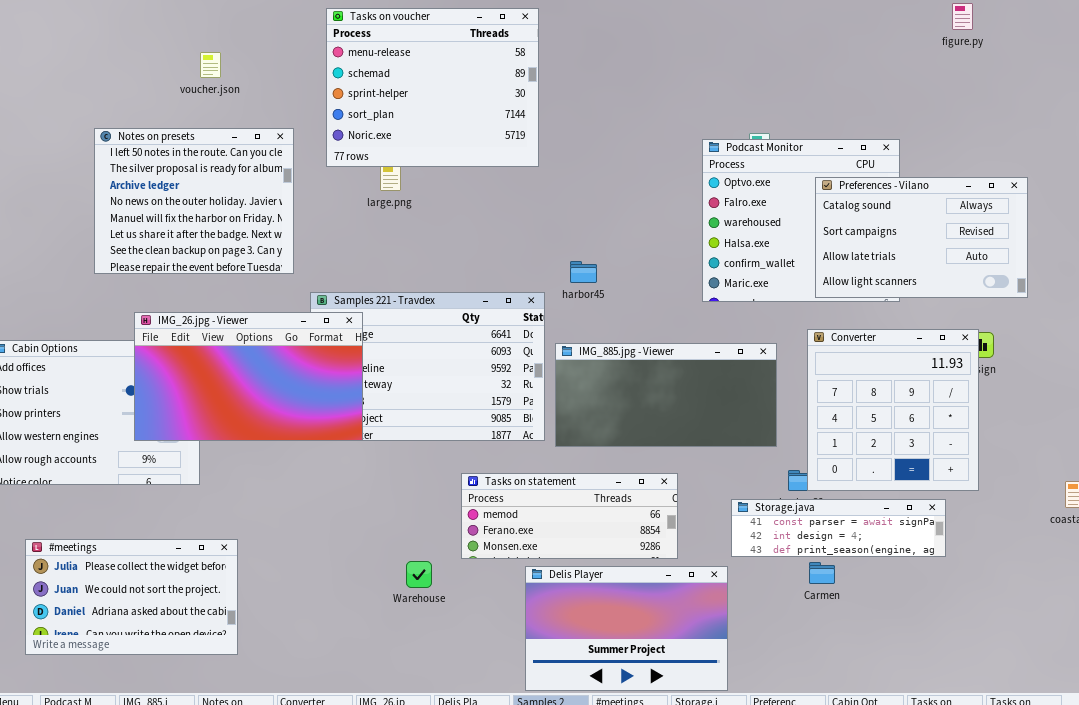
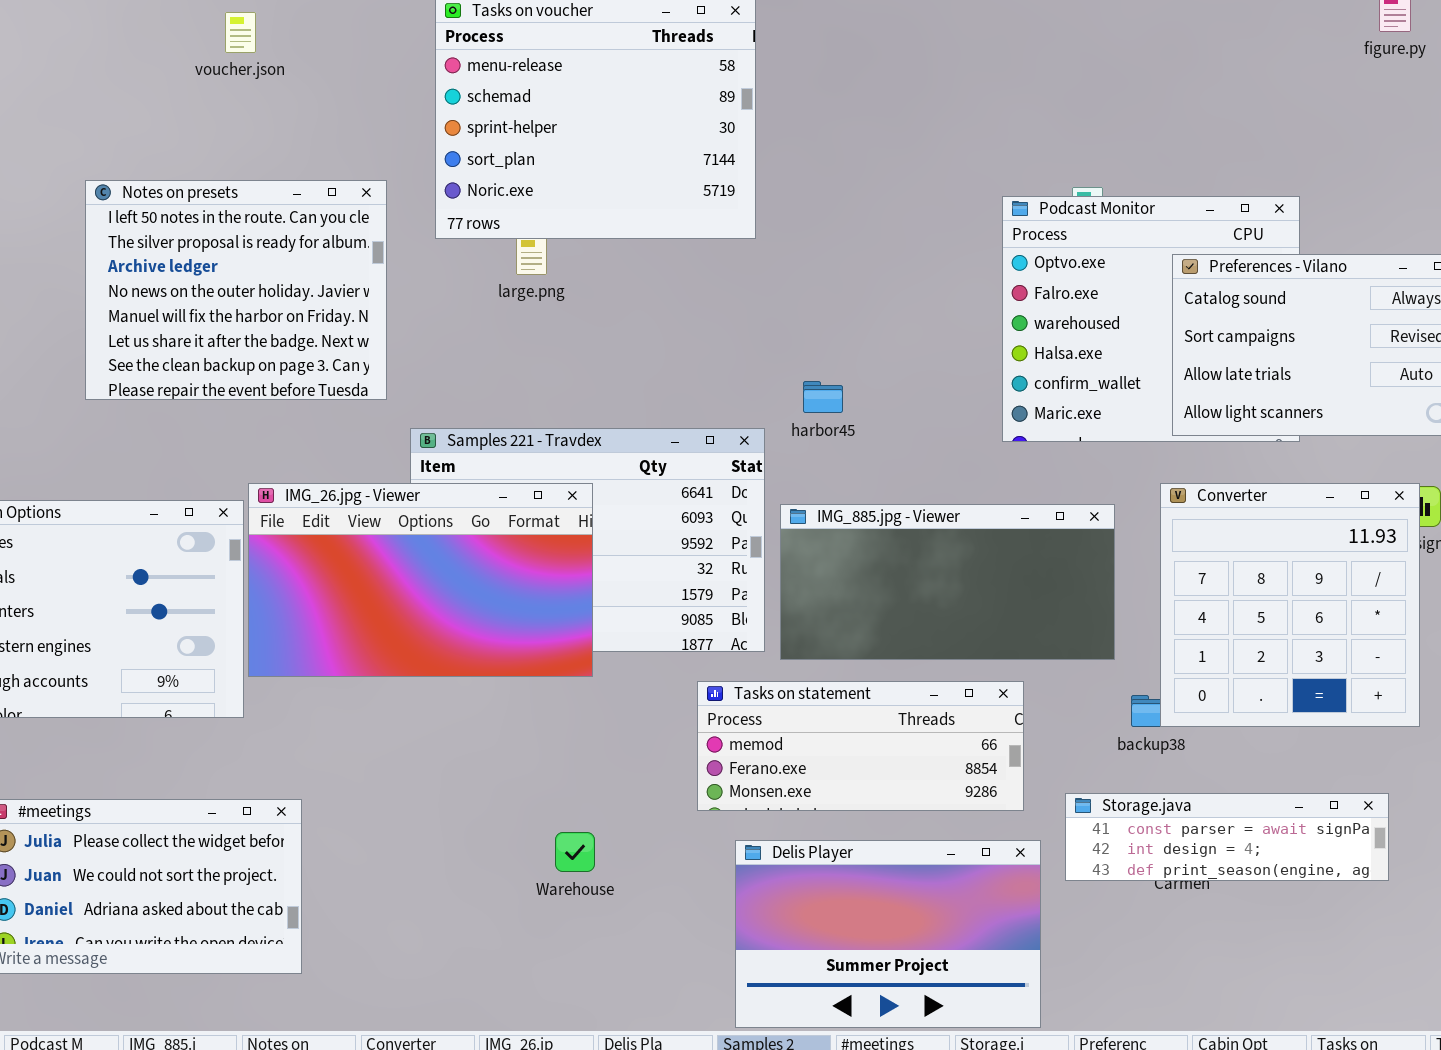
voucher.json: [200,52,221,78] -> [225,12,256,53], moved
IMG_26.jpg - Viewer: [134,312,363,441] -> [248,483,593,677], moved
Tasks on statement: [461,473,678,559] -> [697,681,1024,811], moved
Storage.java: [731,499,946,557] -> [1065,793,1389,881], moved

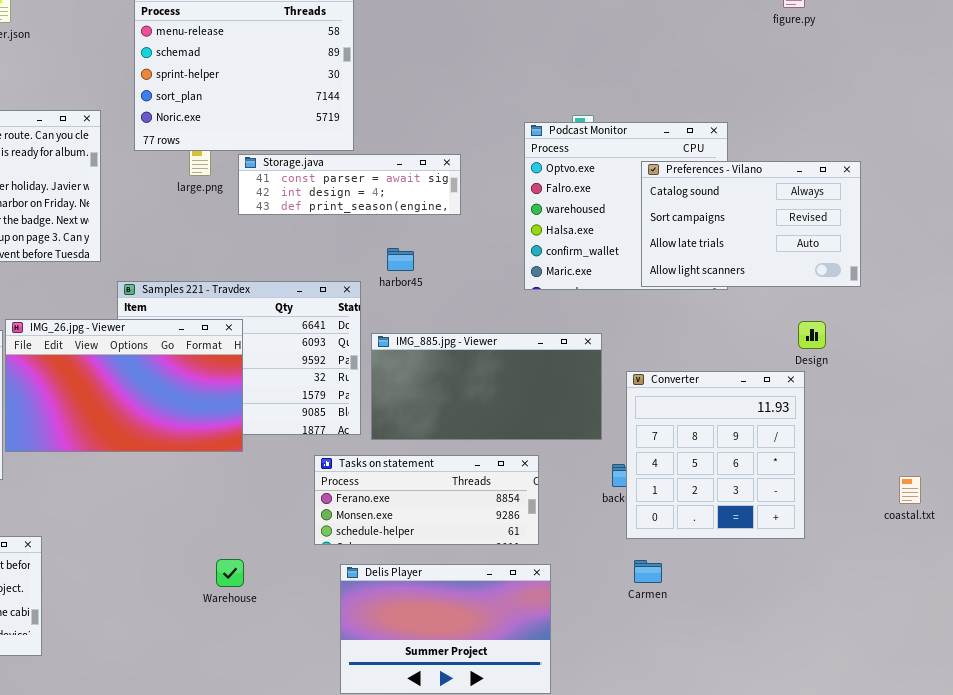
Converter: [1160,483,1420,727] -> [626,371,805,539], moved
Tasks on statement: [697,681,1024,811] -> [314,455,539,545], scrolled down 1 row
Storage.java: [1065,793,1389,881] -> [238,154,461,215], moved

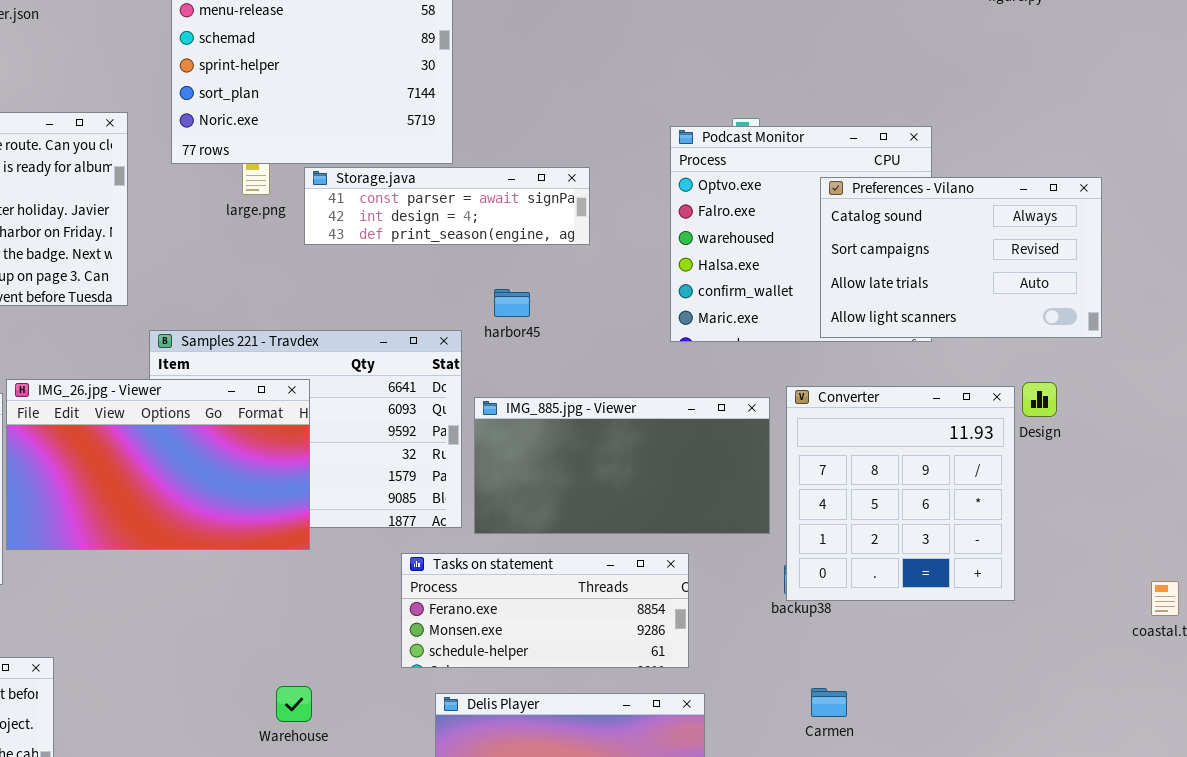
Converter: [626,371,805,539] -> [786,386,1015,601], moved

